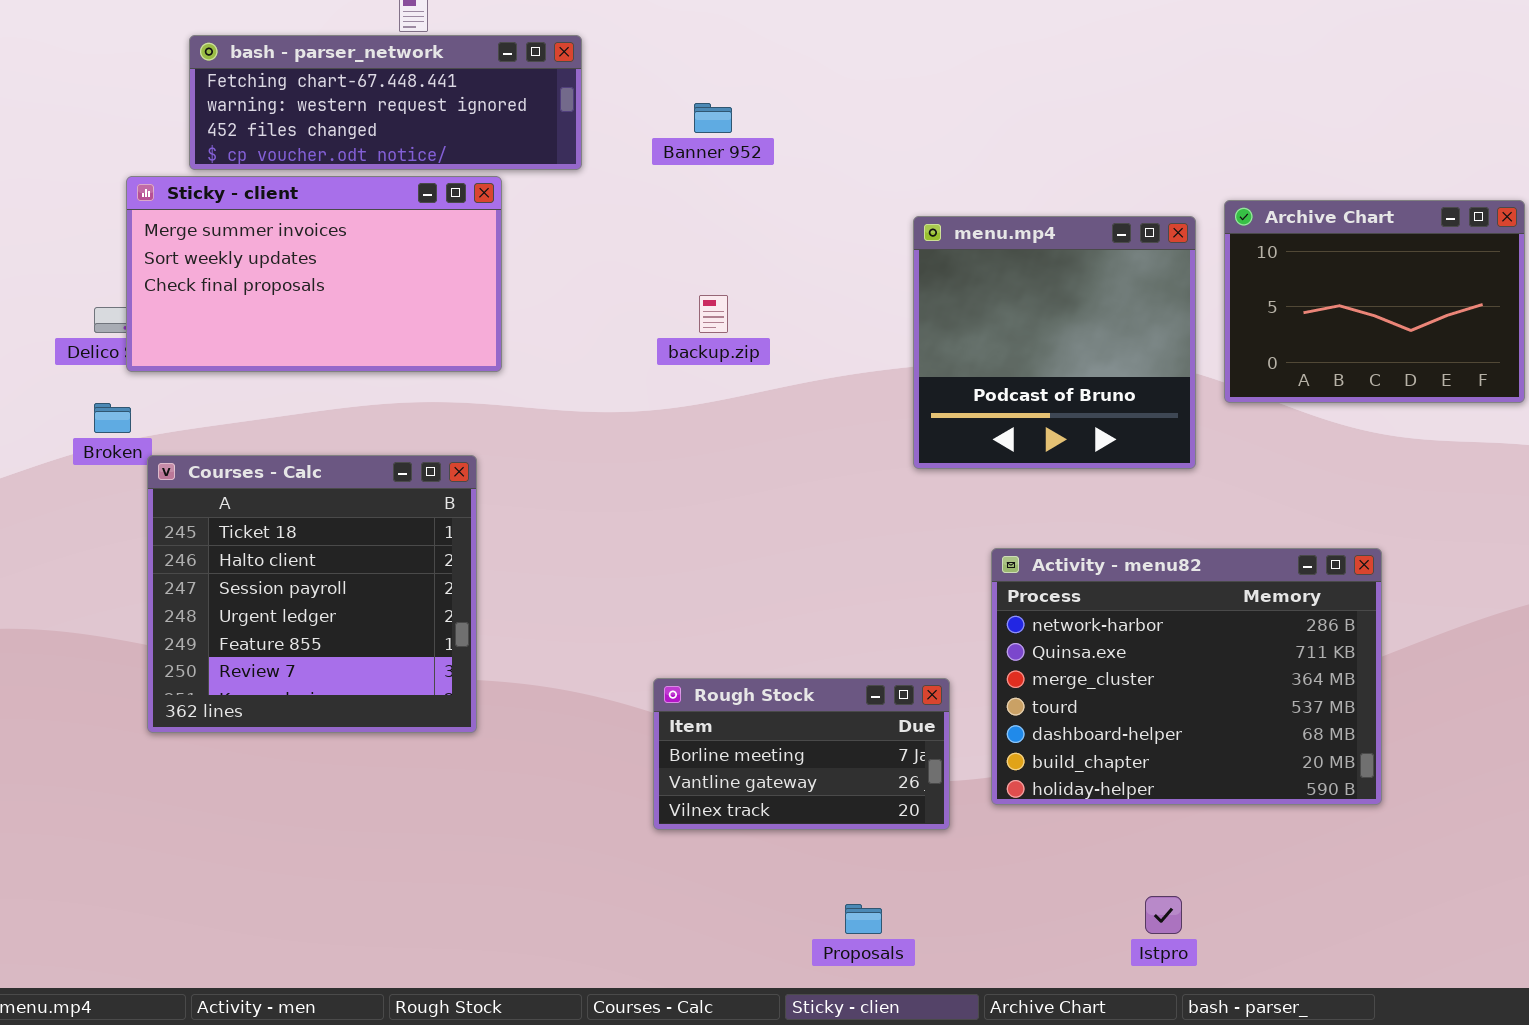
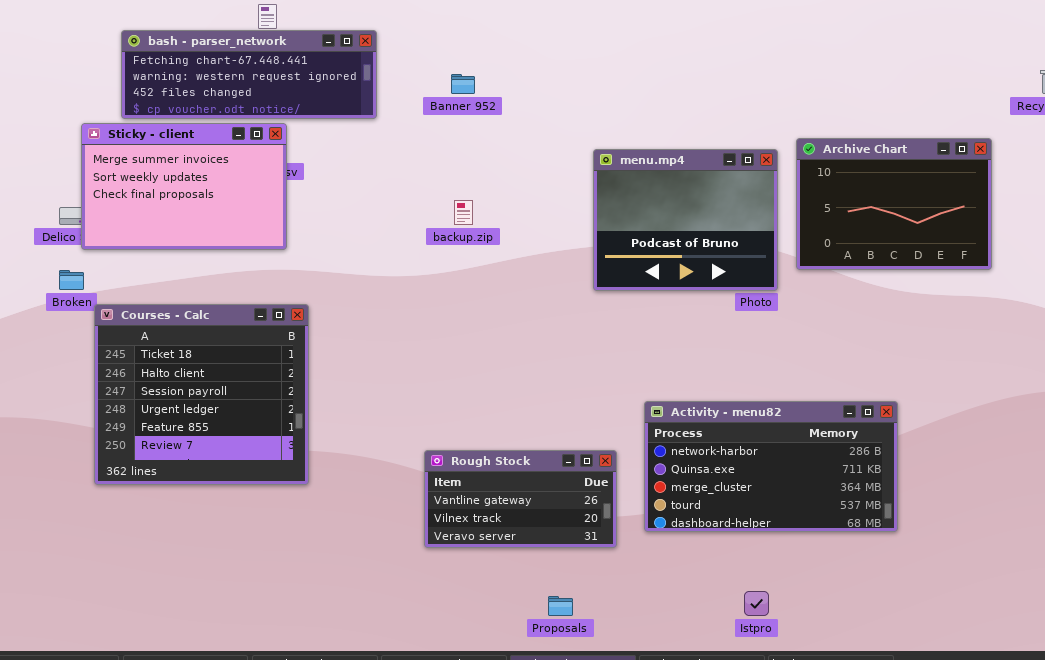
Sticky - client: [126,176,502,372] -> [81,123,287,250], resized
menu.mp4: [913,216,1196,469] -> [593,149,778,291], resized
Activity - menu82: [991,548,1382,805] -> [644,401,898,532], resized
Rough Stock: [653,678,950,830] -> [424,450,617,548], scrolled down 1 row

